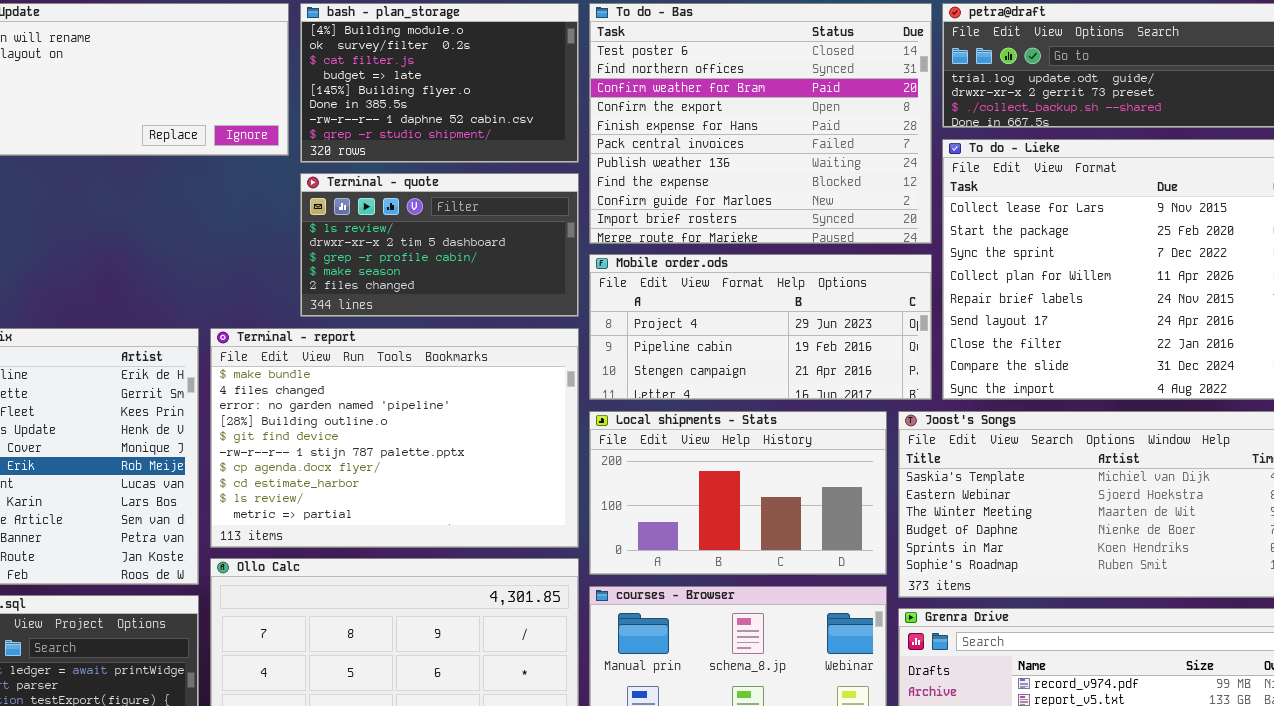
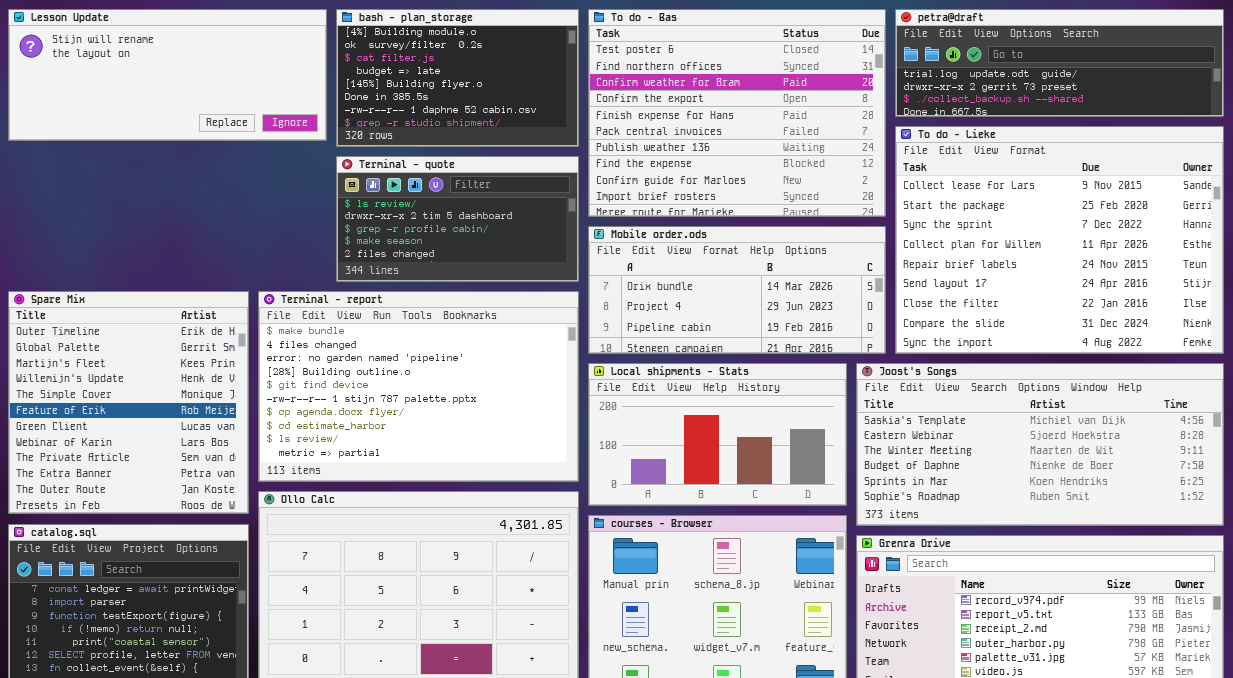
Mobile order.ods: [589,254,932,400] -> [588,226,886,354], scrolled up 1 row

